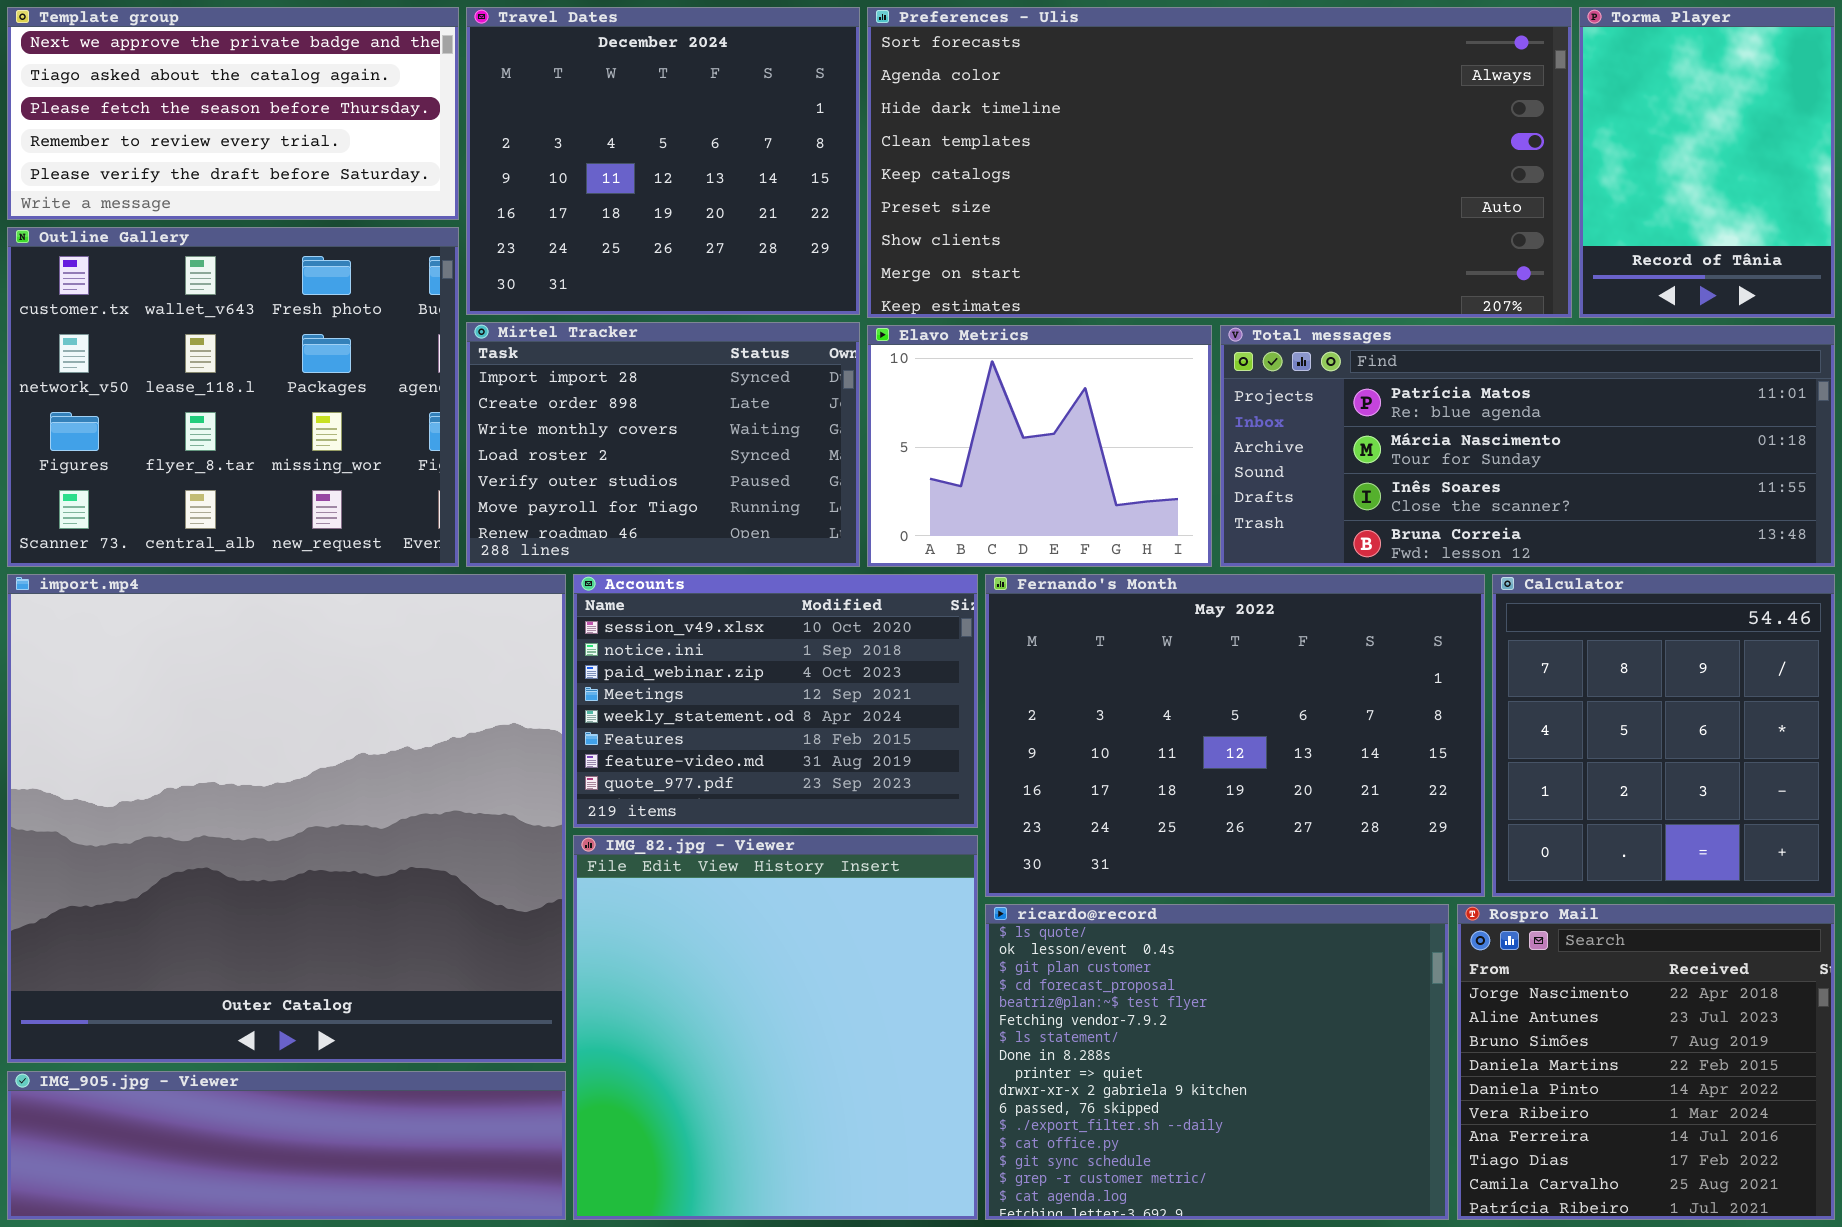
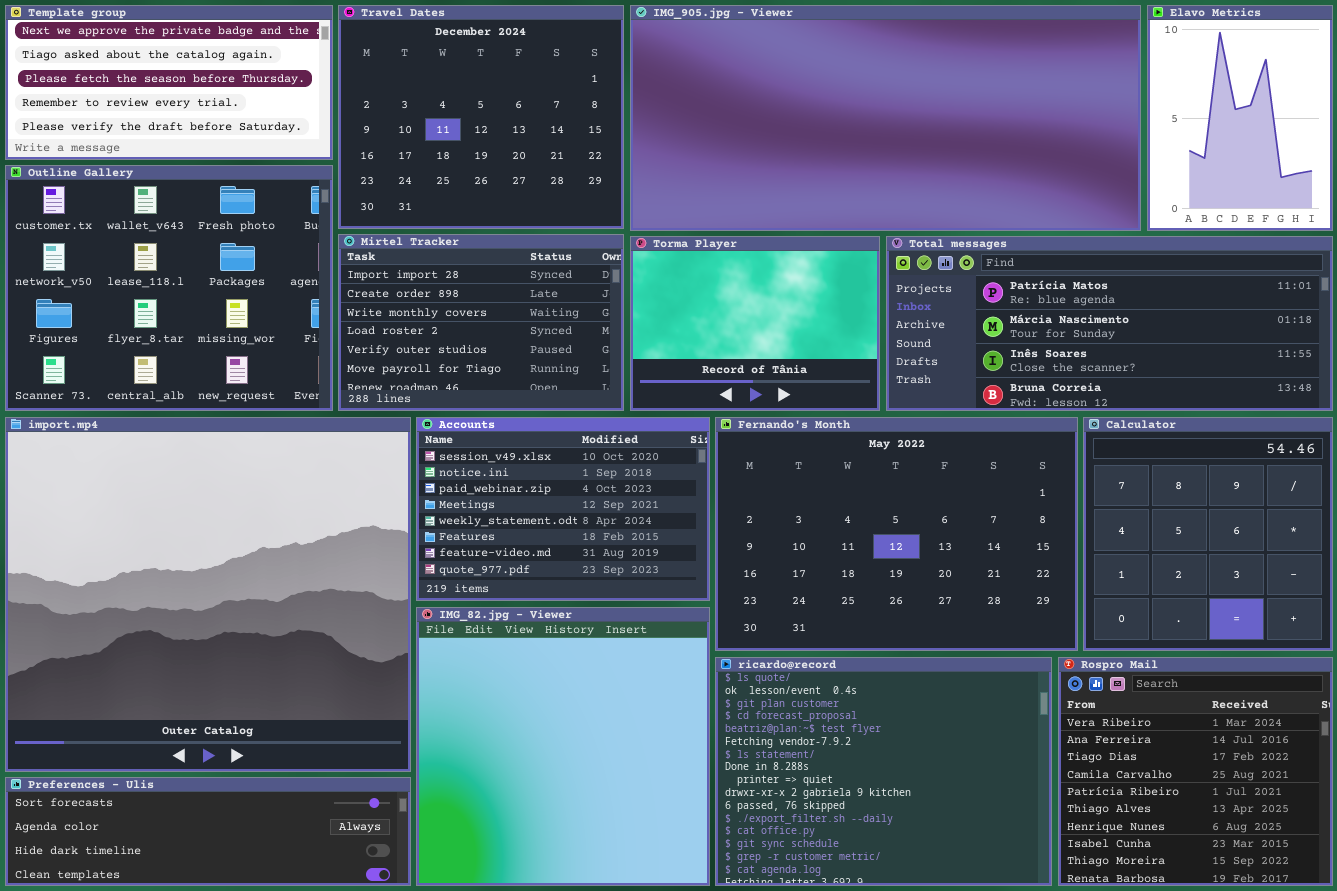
Preferences - Ulis: [867,7,1572,318] -> [5,777,411,886], moved, resized
Torma Player: [1579,7,1835,318] -> [630,236,880,411], moved, resized
Elavo Metrics: [867,325,1212,567] -> [1147,5,1333,231], moved, resized
Rospro Mail: [1457,904,1835,1220] -> [1058,657,1333,886], scrolled down 5 rows
IMG_905.jpg - Viewer: [7,1071,566,1220] -> [630,5,1141,231], moved, resized

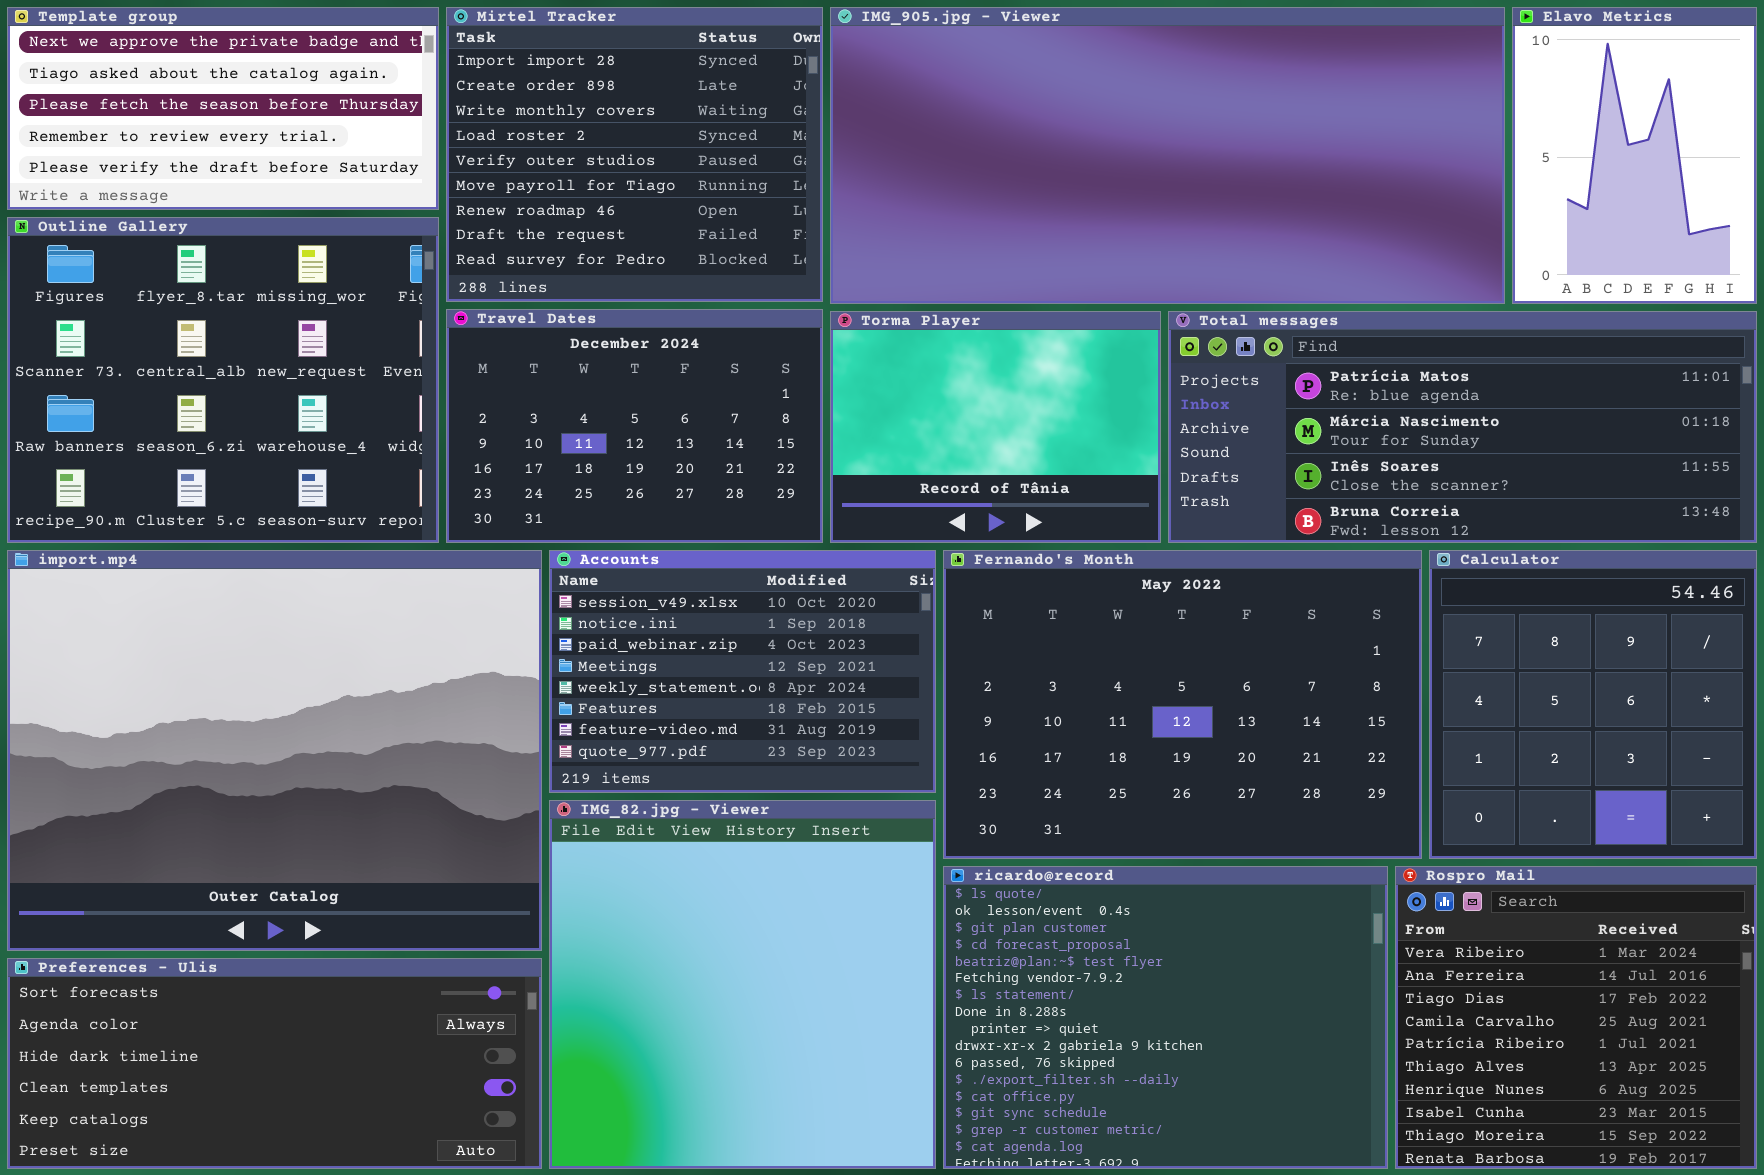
Travel Dates: [338,5,624,229] -> [446,309,823,543], moved, resized
Outline Gallery: [5,165,333,411] -> [7,217,439,543], scrolled down 2 rows
Mirtel Tracker: [338,234,624,411] -> [446,7,823,302], moved, resized
import.mp4: [5,417,411,772] -> [7,550,542,951], resized
Preferences - Ulis: [5,777,411,886] -> [7,958,542,1169], resized

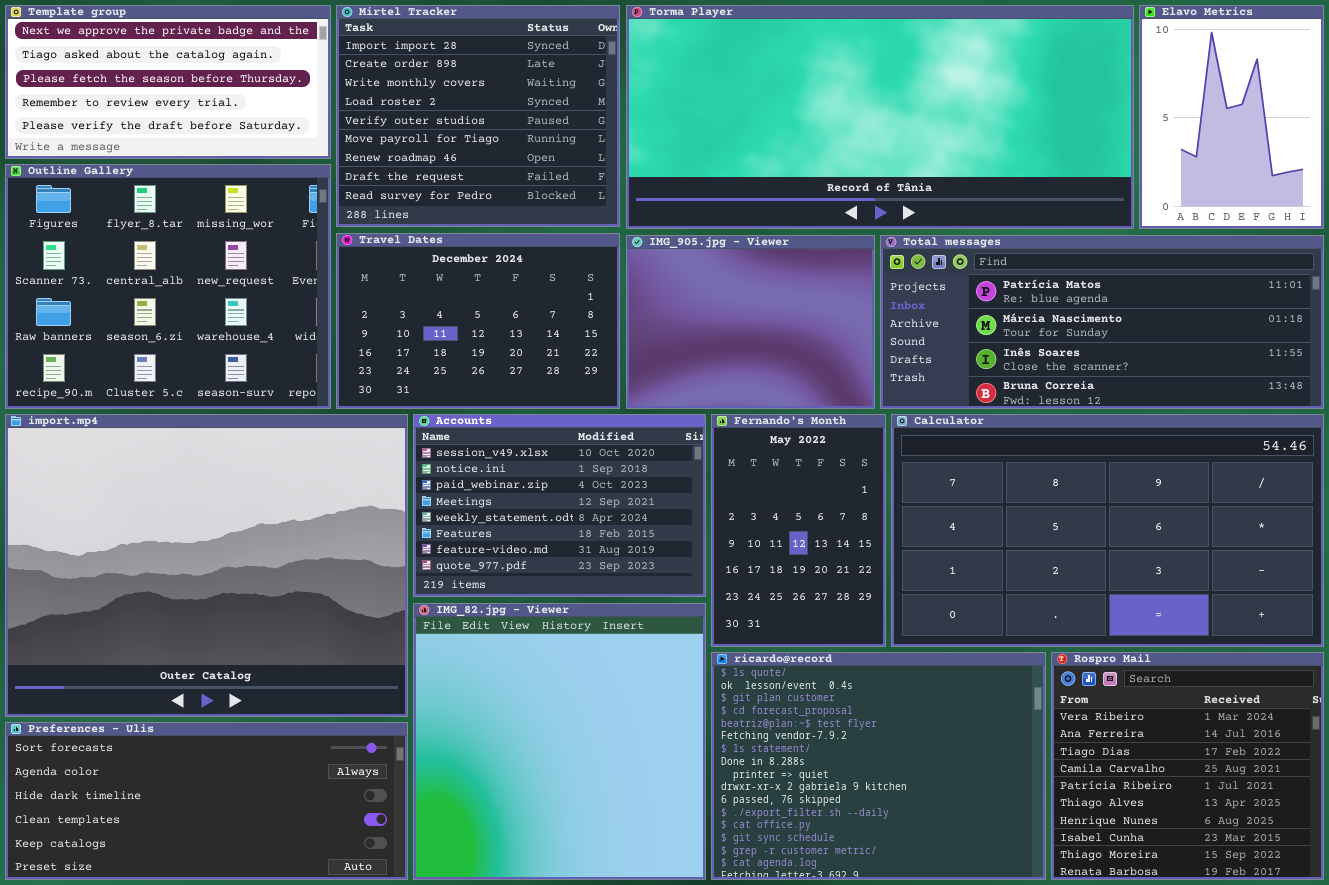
IMG_905.jpg - Viewer: [830,7,1505,304] -> [626,235,875,409], moved, resized
Torma Player: [830,311,1161,543] -> [626,5,1134,229], moved, resized
Fernando's Month: [943,550,1422,859] -> [711,414,886,647], resized
Calculator: [1429,550,1757,859] -> [891,414,1324,647], resized

